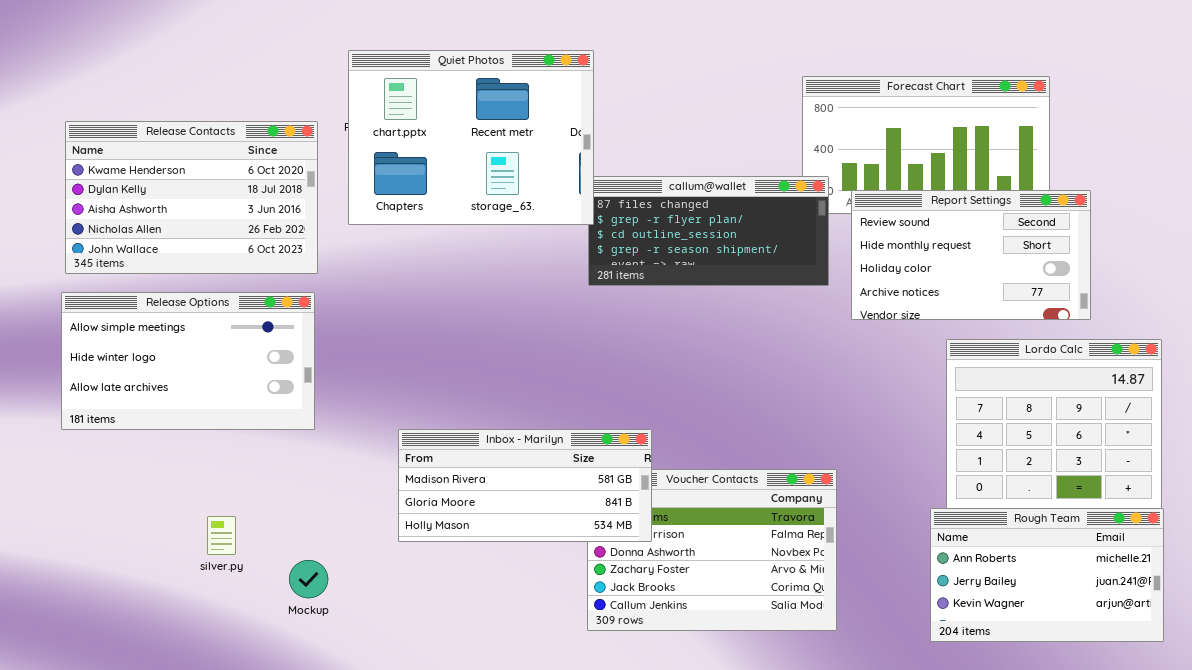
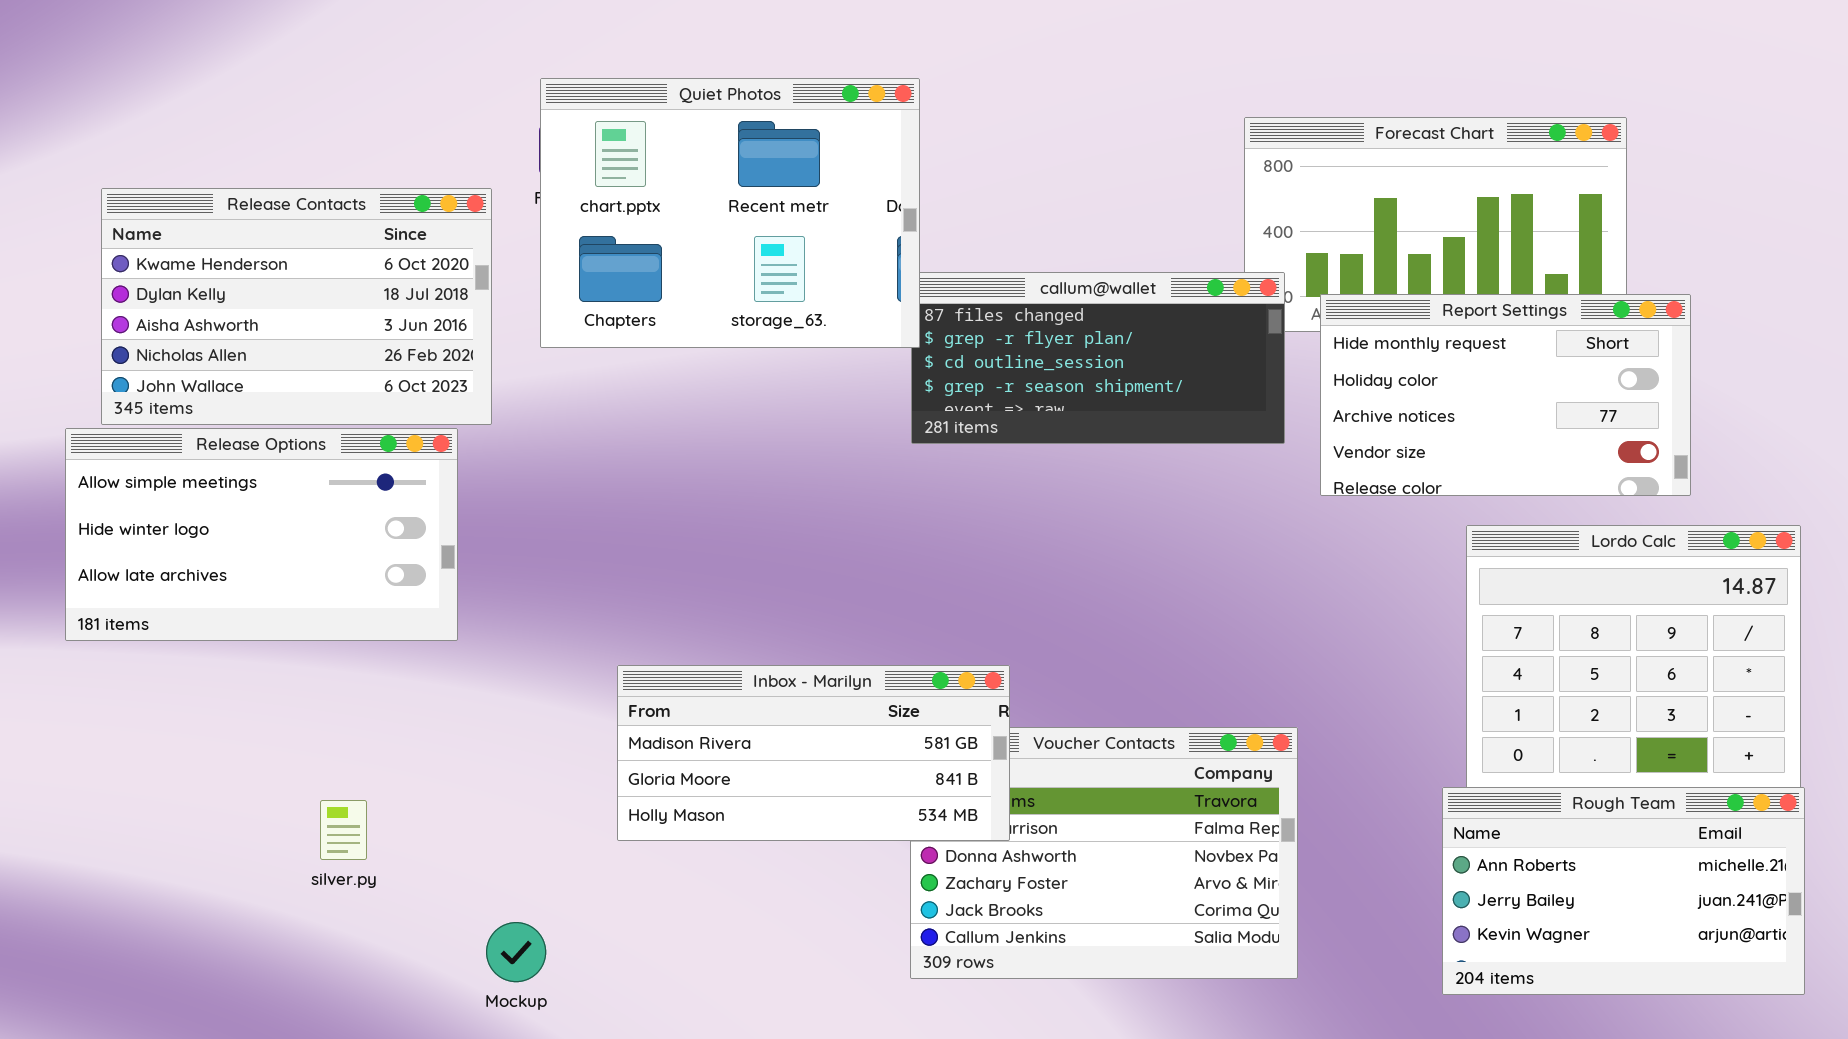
Report Settings: [851,190,1091,320] -> [1320,294,1691,496], scrolled down 1 row
Release Options: [61,292,315,430] -> [65,428,458,641], moved
Mockup: [289,560,328,598] -> [486,922,546,982], moved

